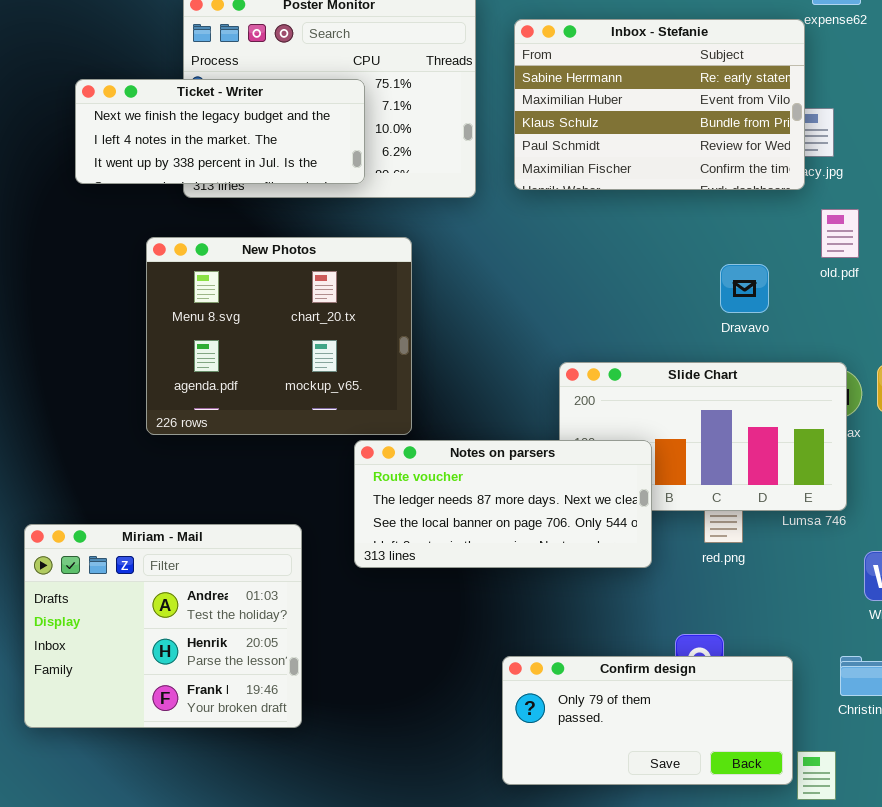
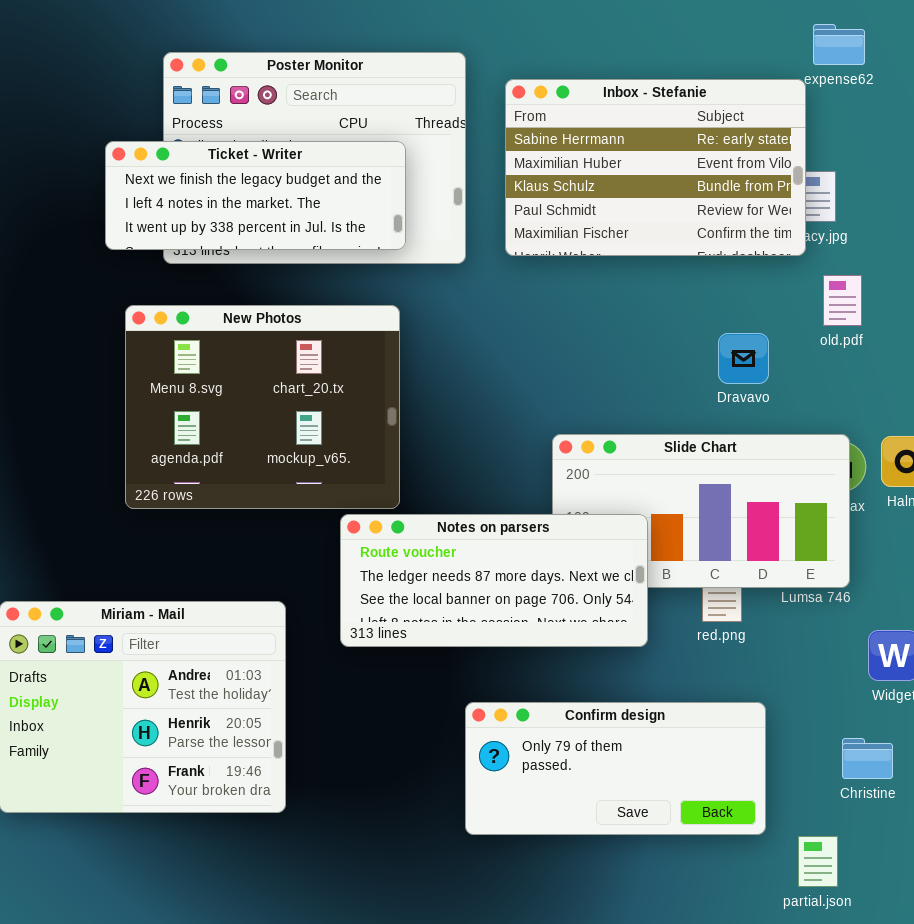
Ticket - Writer: [75,79,365,184] -> [105,141,406,250], moved
Confirm design: [502,656,793,785] -> [465,702,766,835], moved

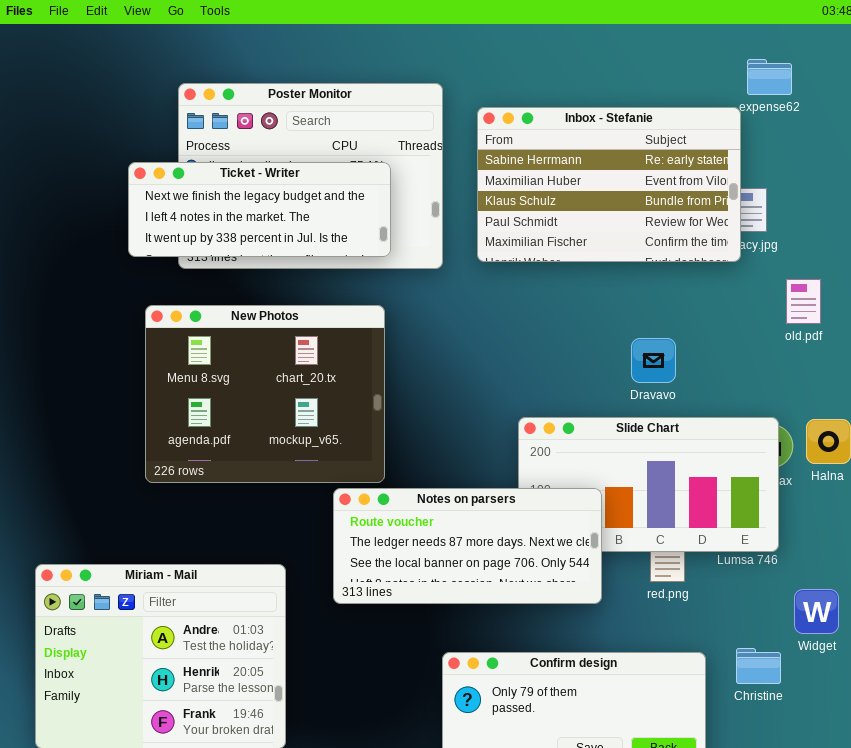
old.pdf: [823,275,862,326] -> [786,279,821,324], moved
Dravavo: [718,333,769,384] -> [631,338,676,383], moved
Christine: [842,738,893,779] -> [736,648,781,684], moved

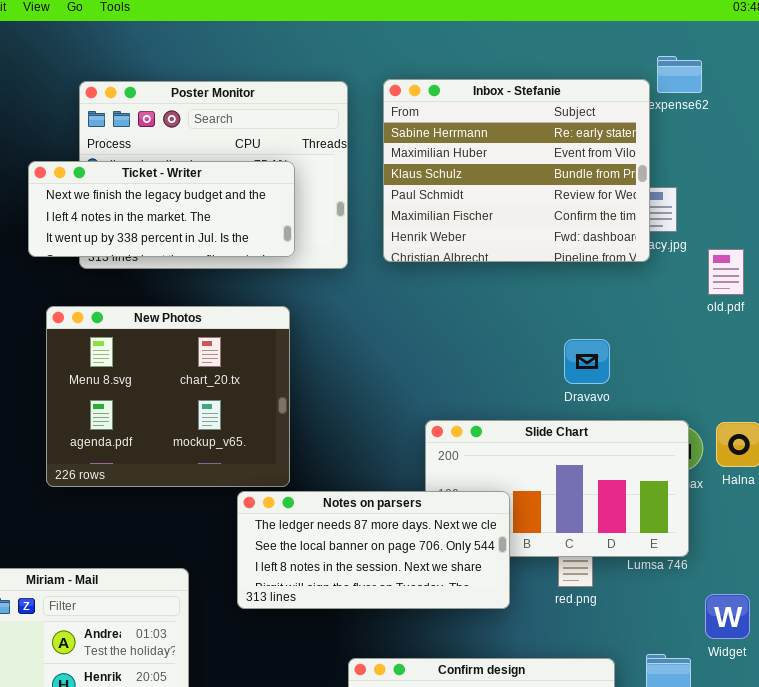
Inbox - Stefanie: [477,107,741,262] -> [383,79,650,262], resized
old.pdf: [786,279,821,324] -> [708,249,744,295], moved
Dravavo: [631,338,676,383] -> [564,339,610,384], moved
Notes on parsers: [333,488,602,604] -> [237,491,510,609], scrolled down 1 row

